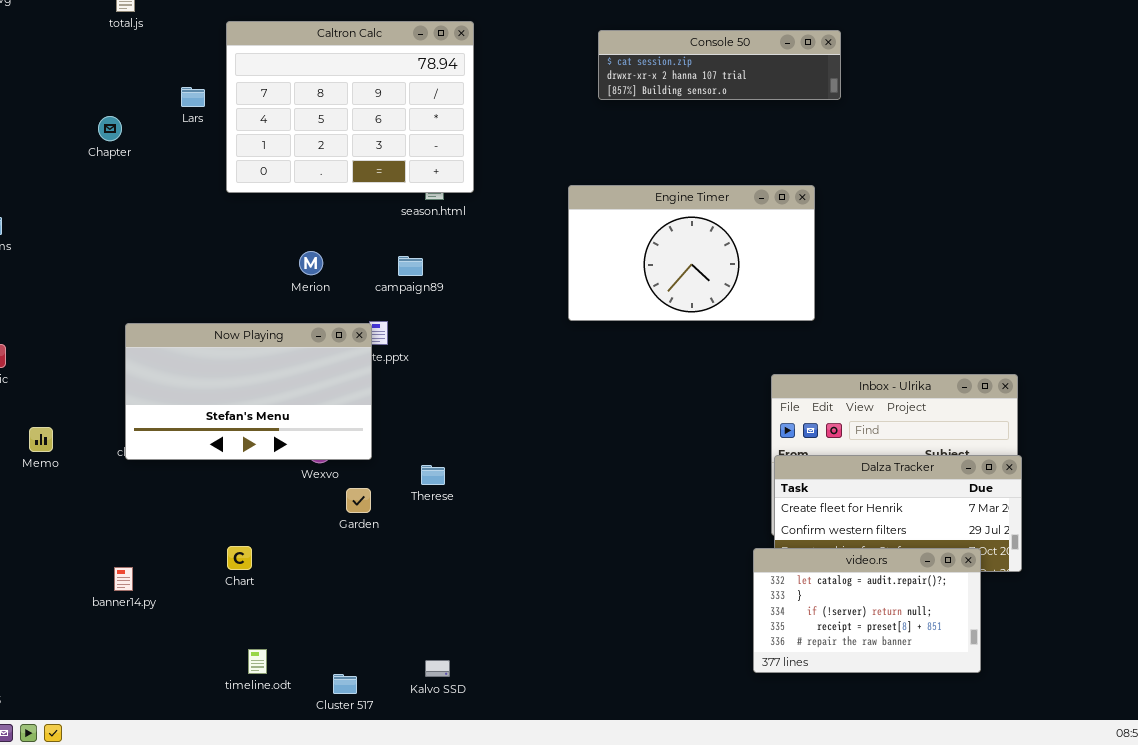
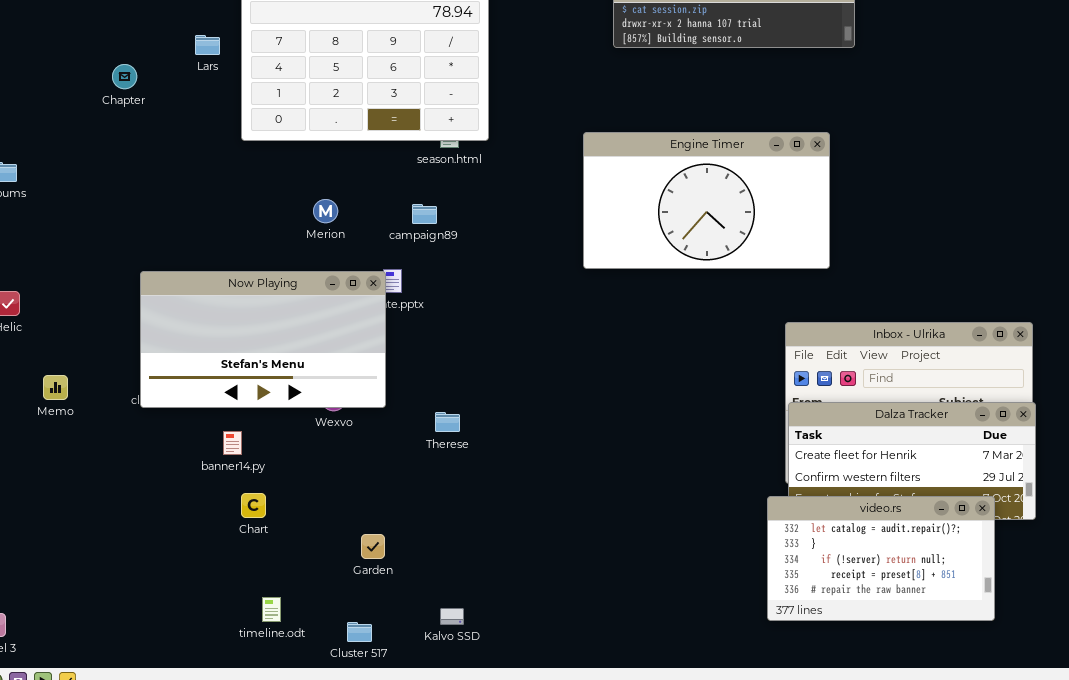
Garden: [346,488,371,513] -> [361,534,385,559], moved
banner14.py: [114,567,133,591] -> [223,431,242,455], moved

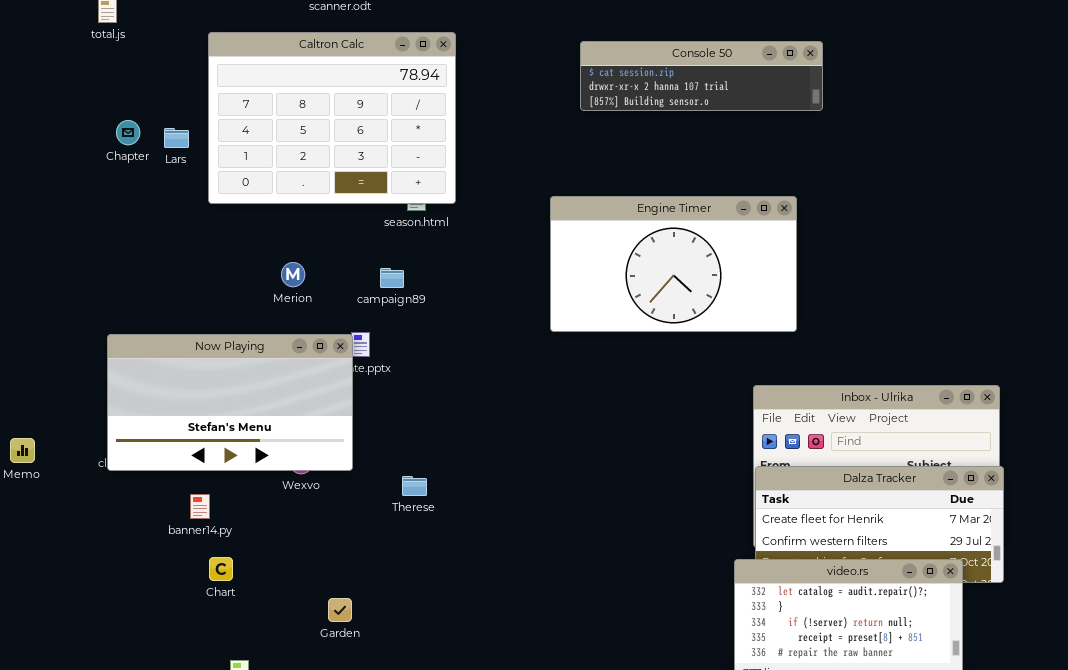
Lars: [195,35,220,55] -> [164,128,189,148], moved
Chapter: [112,64,137,89] -> [116,120,140,145], moved

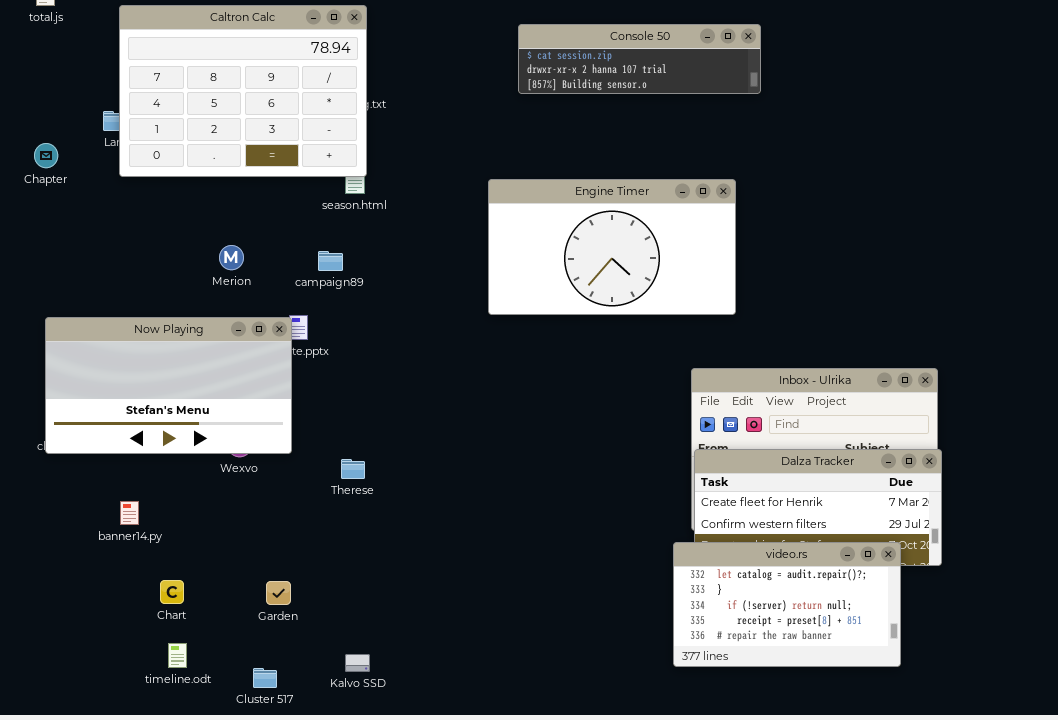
Caltron Calc: [208,32,456,204] -> [119,5,367,177], moved
Chapter: [116,120,140,145] -> [34,143,58,168], moved
banner14.py: [190,494,210,519] -> [120,501,139,525], moved
Chart: [209,557,233,581] -> [160,580,184,604], moved

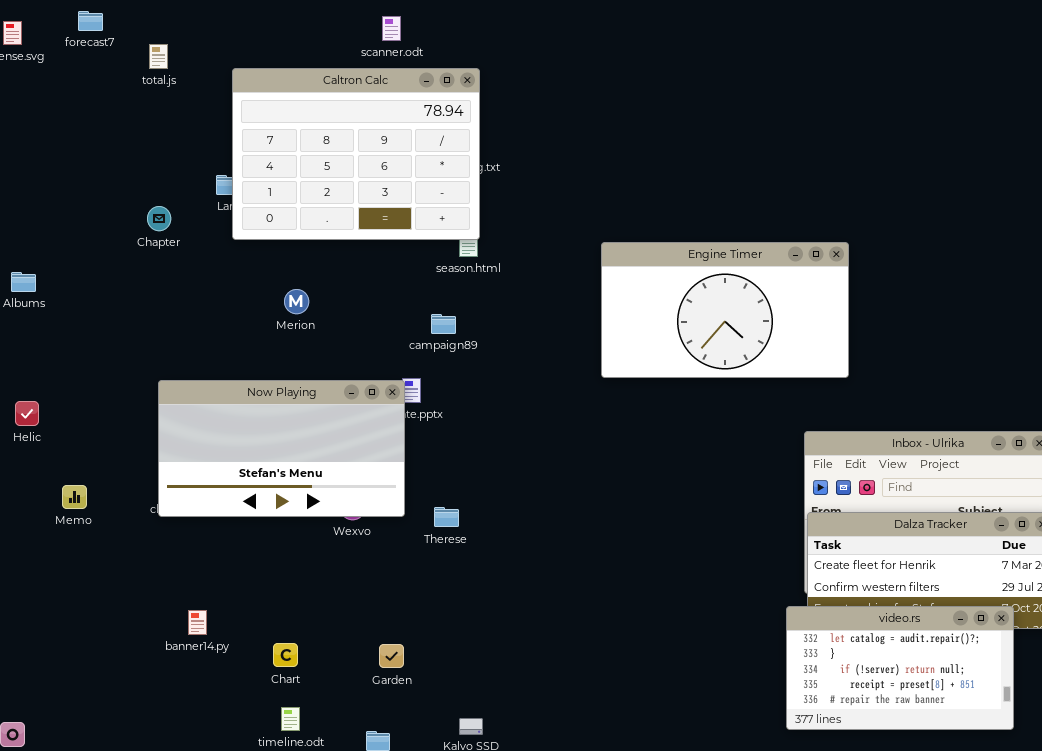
Console 50: [518,24,761,94] -> none, closed
Merion: [219,245,244,270] -> [284,289,309,314], moved
Therese: [341,459,365,479] -> [434,507,459,527], moved
banner14.py: [120,501,139,525] -> [188,610,207,635], moved

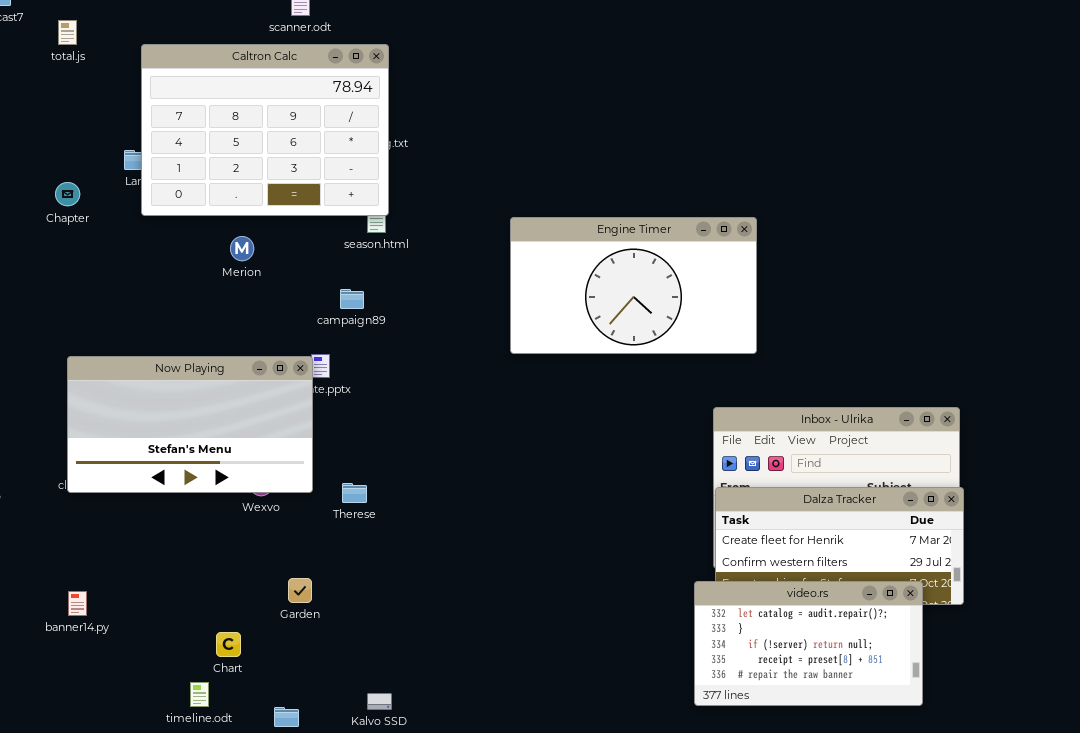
Merion: [284,289,309,314] -> [230,236,254,261], moved
banner14.py: [188,610,207,635] -> [68,591,87,616], moved
Chart: [273,643,298,667] -> [216,632,241,657], moved
Garden: [379,644,404,668] -> [288,578,312,603], moved

